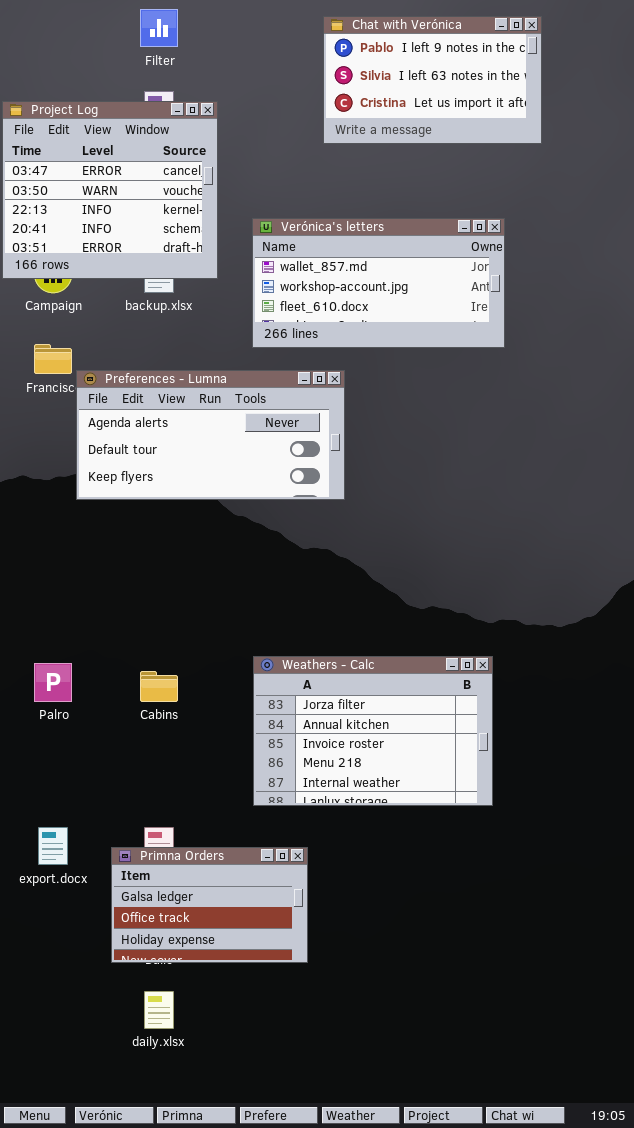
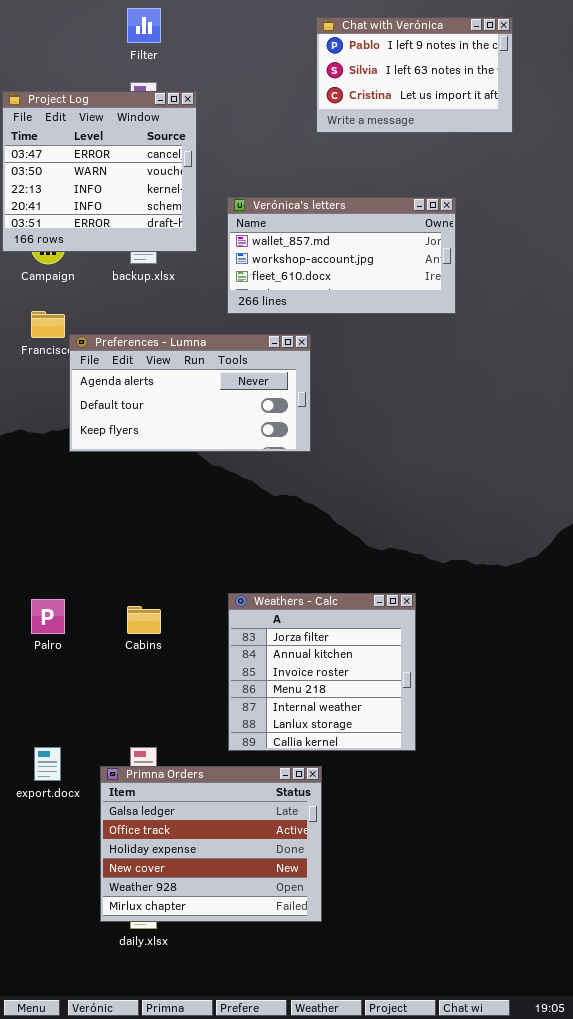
Chat with Verónica: [323,16,542,144] -> [316,17,513,133], moved
Weathers - Calc: [253,656,493,806] -> [228,593,416,751], resized
Primna Orders: [111,847,308,963] -> [100,766,322,922], resized

